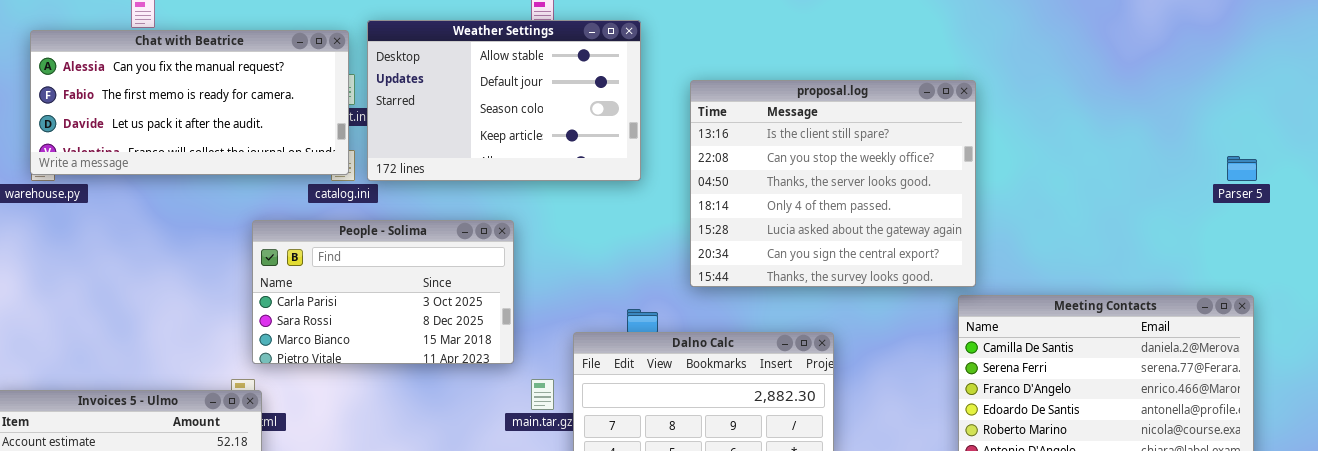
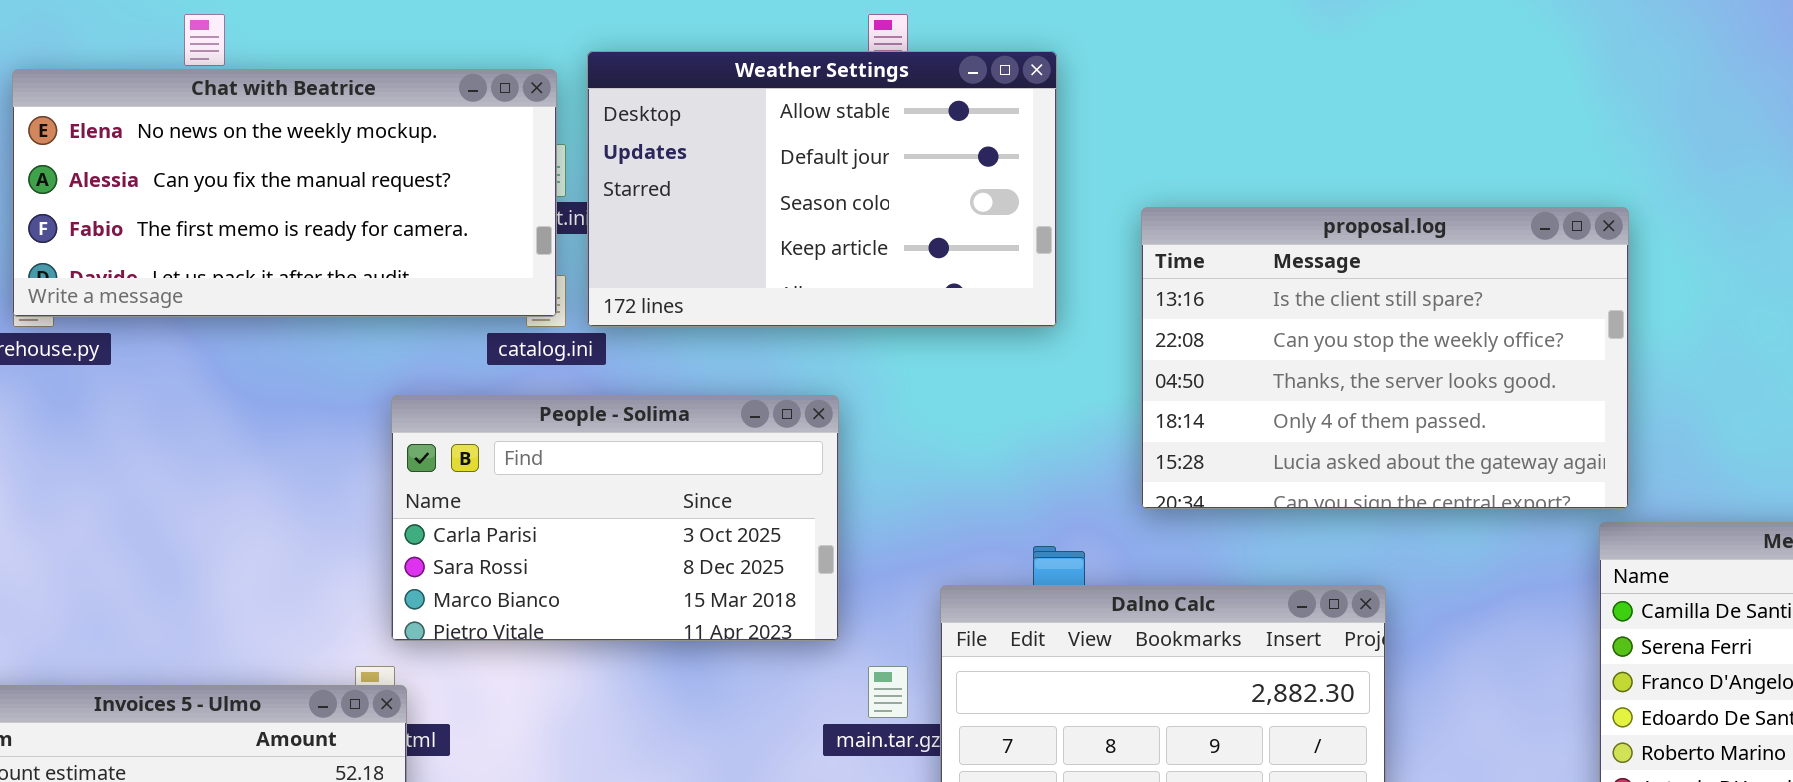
Chat with Beatrice: [30,30,349,175] -> [12,69,557,317], scrolled up 1 row
proposal.log: [690,80,976,287] -> [1141,207,1629,509], resized

